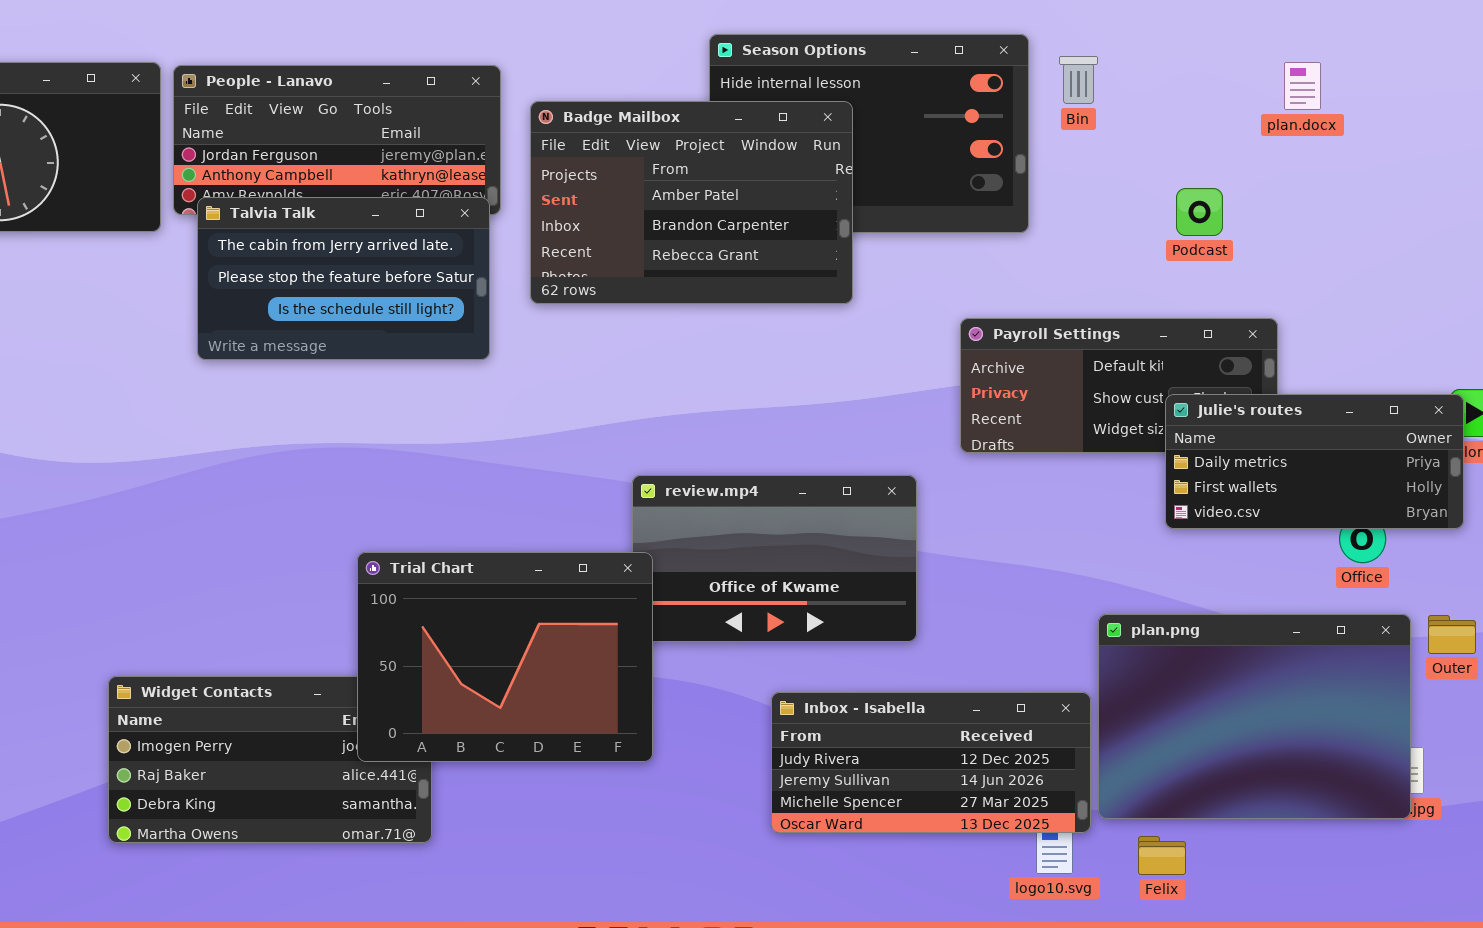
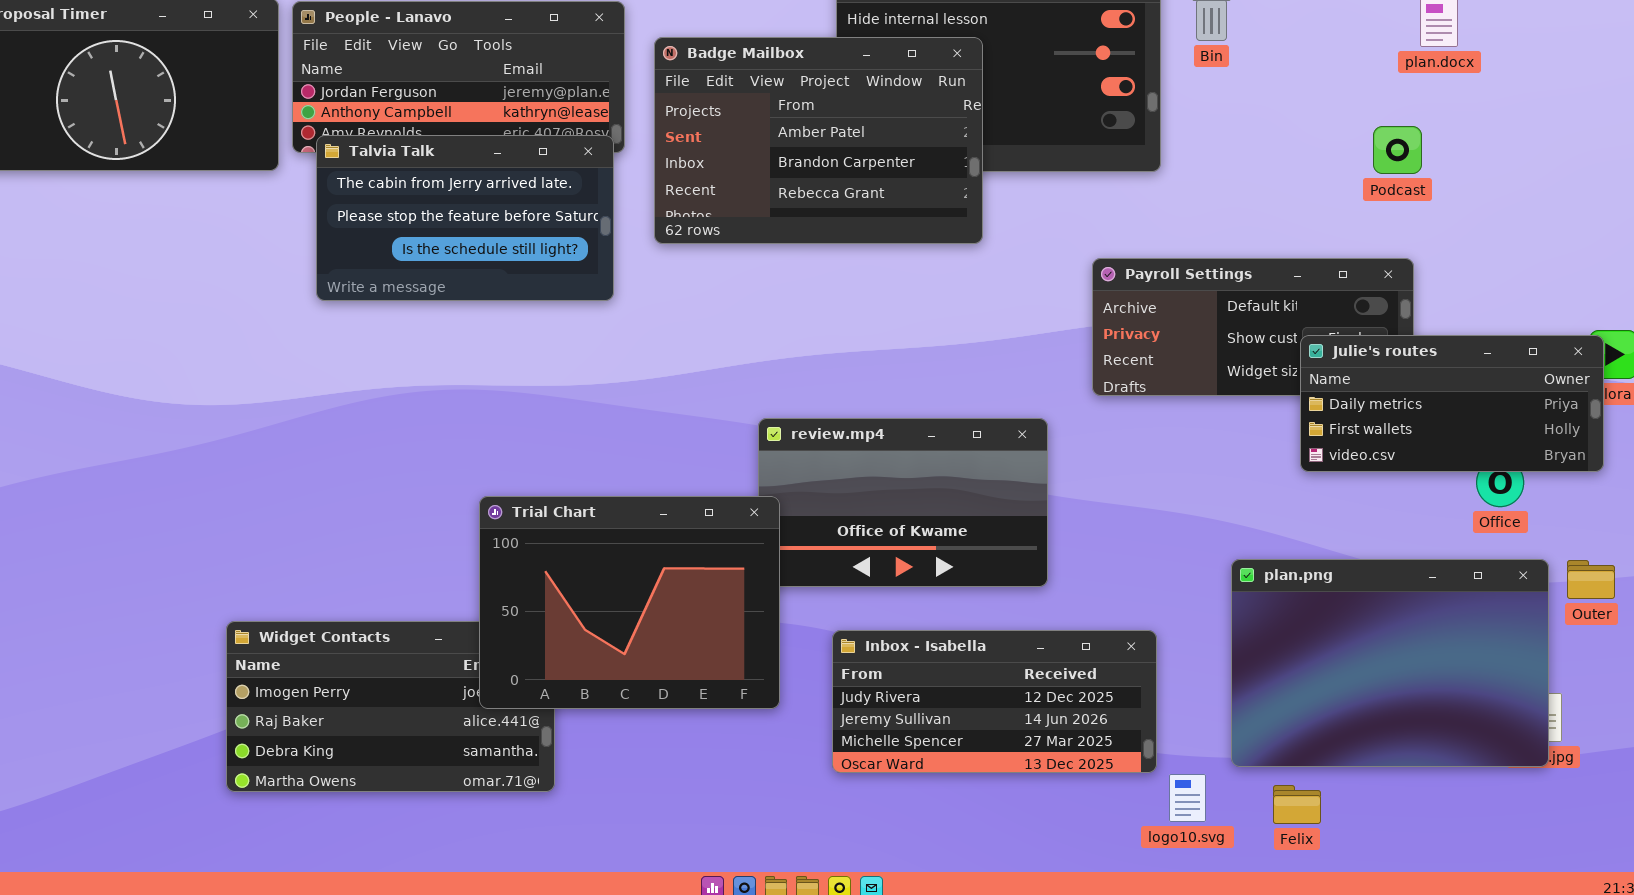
Podcast: [1176,188,1223,236] -> [1373,126,1422,174], moved
Inbox - Isabella: [771,692,1091,833] -> [832,630,1157,773], moved

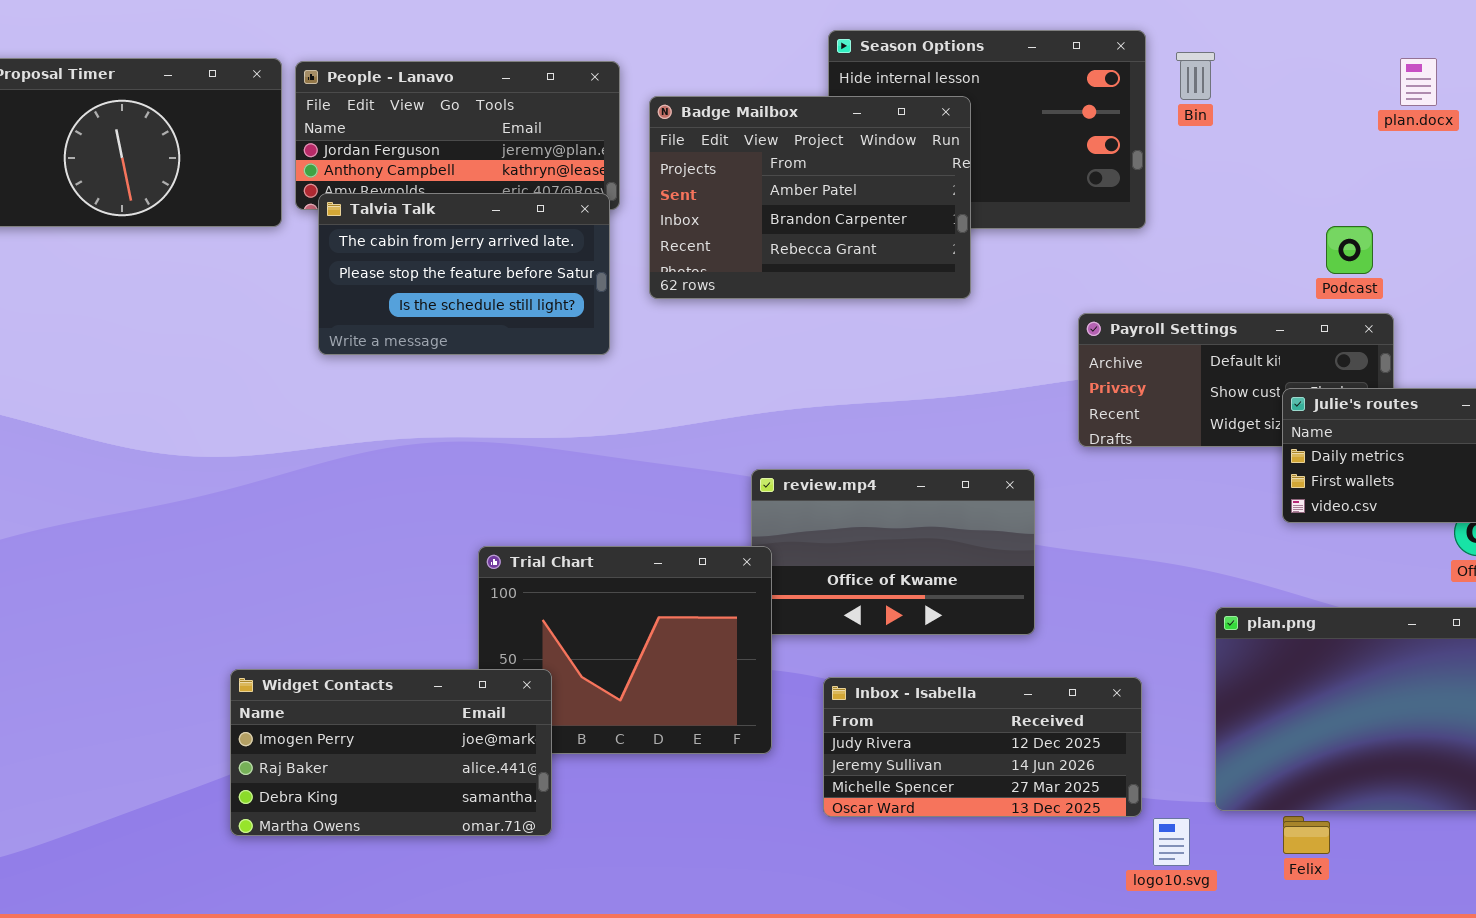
Podcast: [1373,126,1422,174] -> [1326,226,1373,274], moved
Widget Contacts: [226,621,555,792] -> [230,669,552,836], raised
Felix: [1273,785,1321,824] -> [1283,816,1330,854], moved

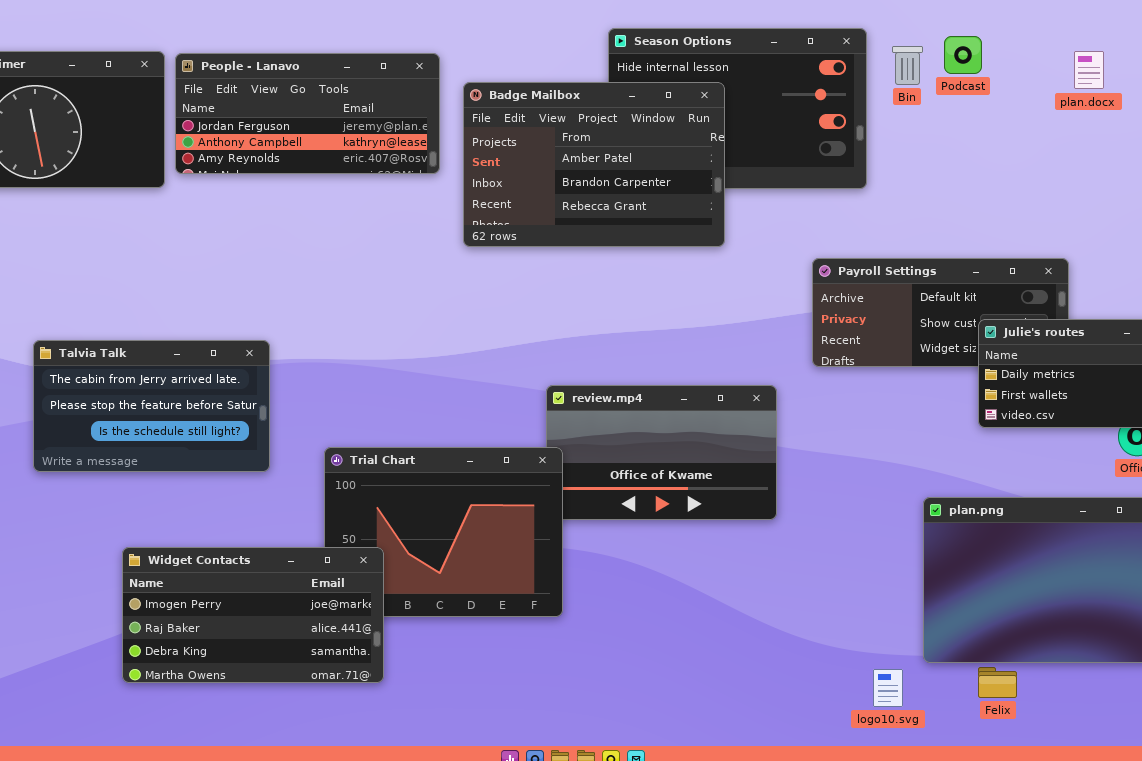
Talvia Talk: [318,193,610,355] -> [33,340,270,472], moved
Podcast: [1326,226,1373,274] -> [944,36,982,74], moved
Inbox - Isabella: [823,677,1142,817] -> none, closed

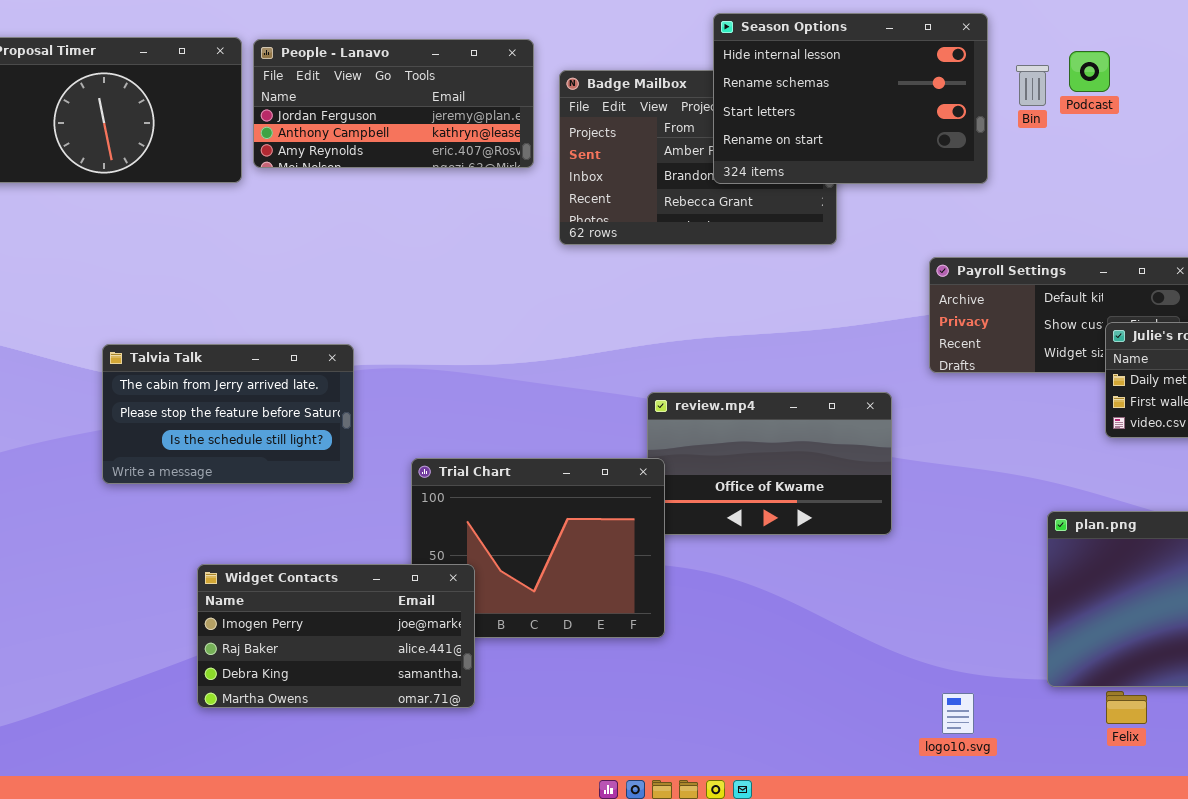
Season Options: [608,28,867,189] -> [713,13,988,184], raised
Podcast: [944,36,982,74] -> [1069,51,1110,92], moved
Bin: [892,46,923,85] -> [1016,65,1049,106], moved
logo10.svg: [873,669,903,707] -> [942,693,974,734], moved

